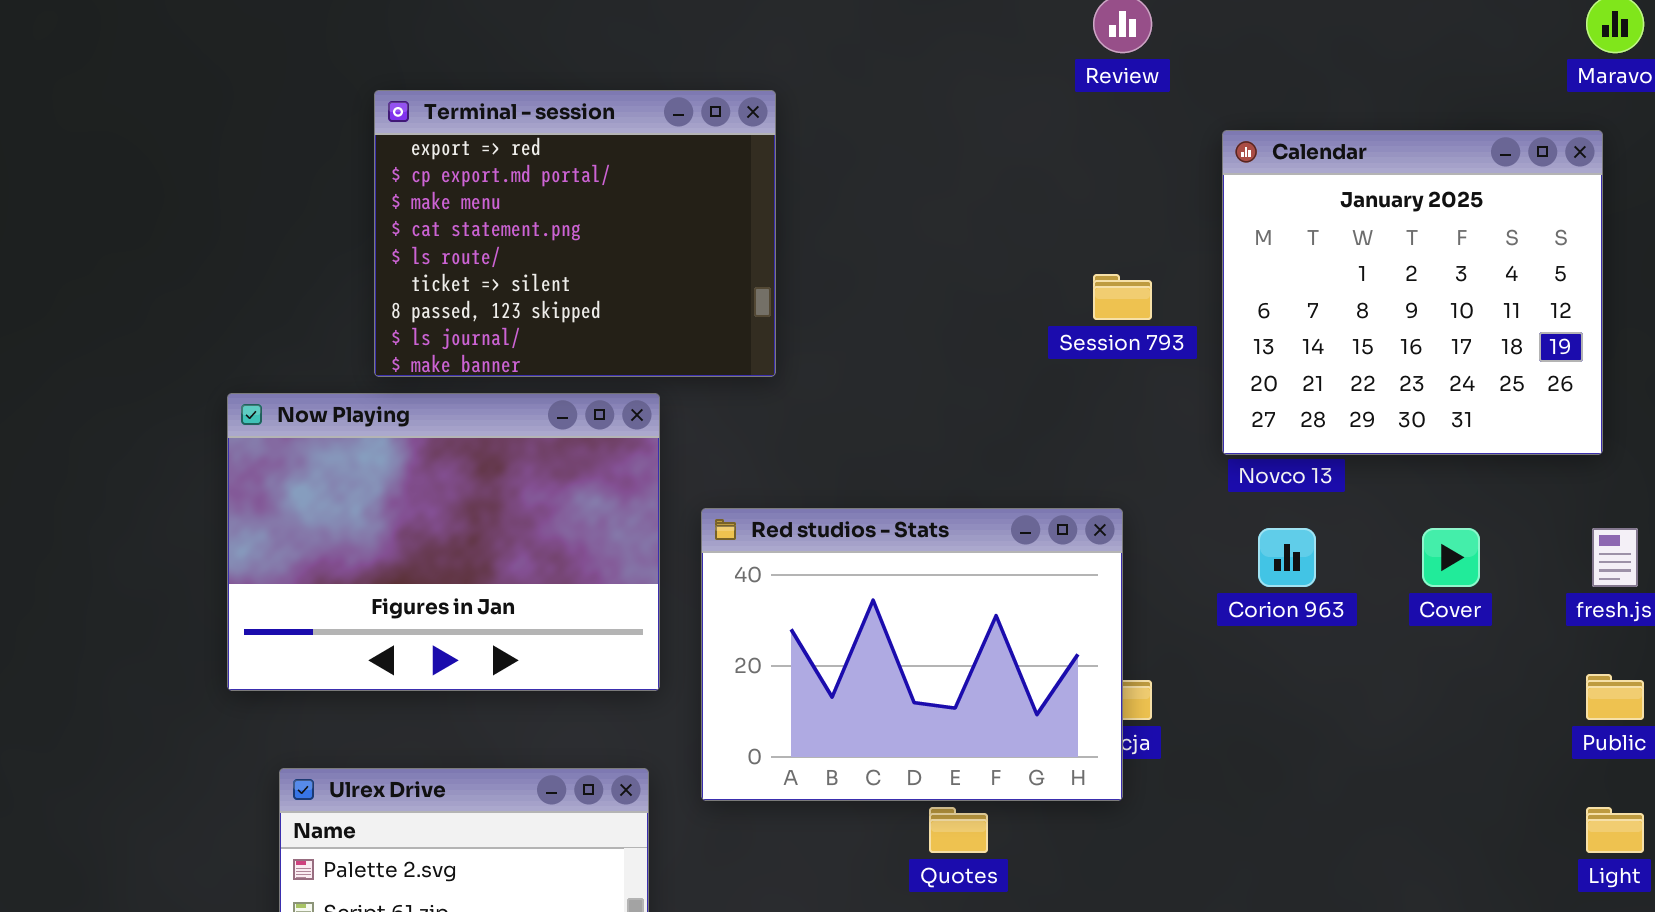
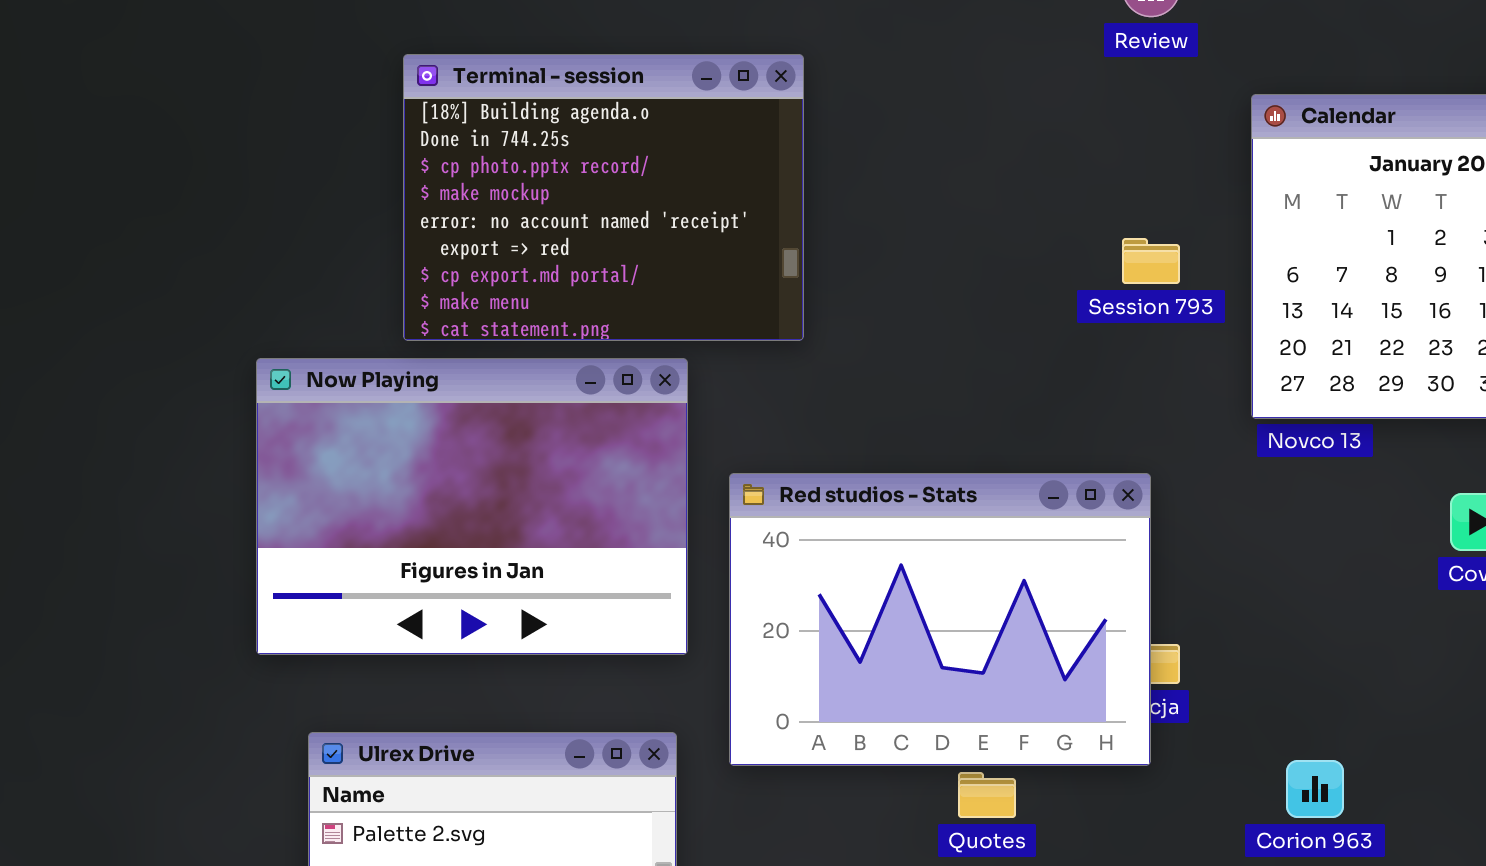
Terminal - session: [374,90,776,377] -> [403,54,804,341], scrolled up 5 rows
Corion 963: [1258,528,1316,587] -> [1286,760,1344,818], moved

